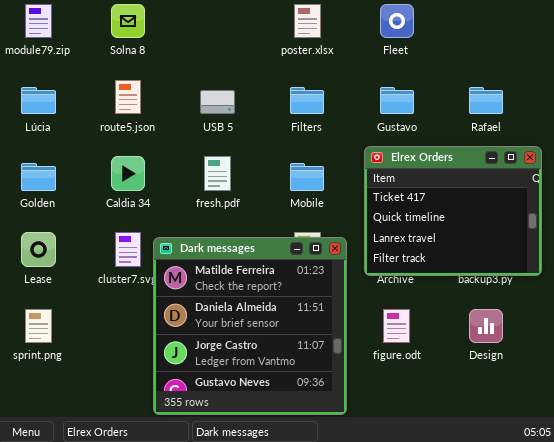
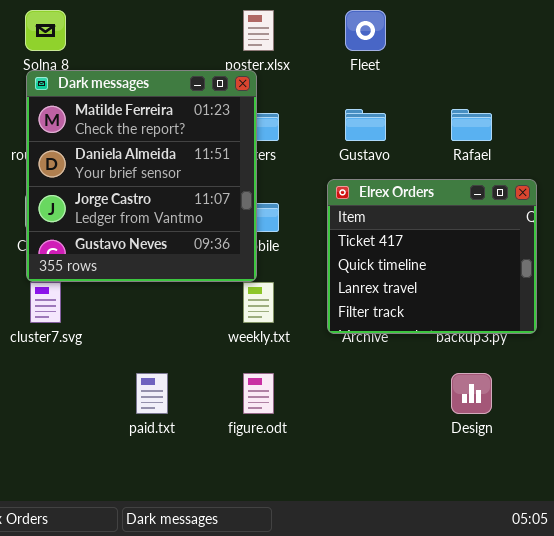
Dark messages: [153,237,347,415] -> [26,70,257,282], moved
figure.odt: [383,309,410,343] -> [243,373,274,414], moved

